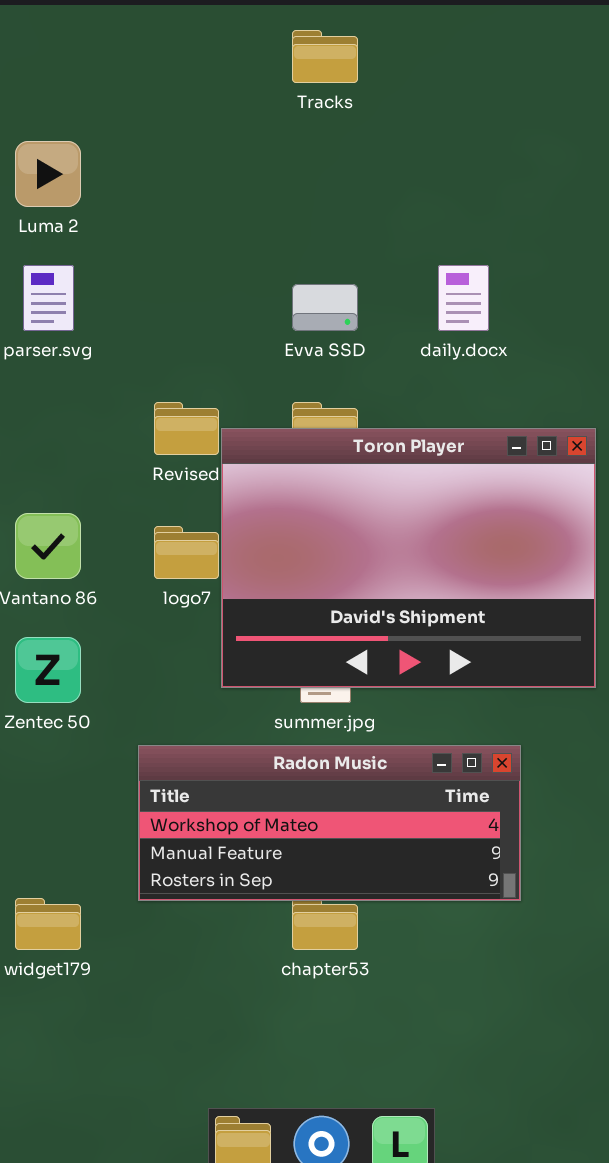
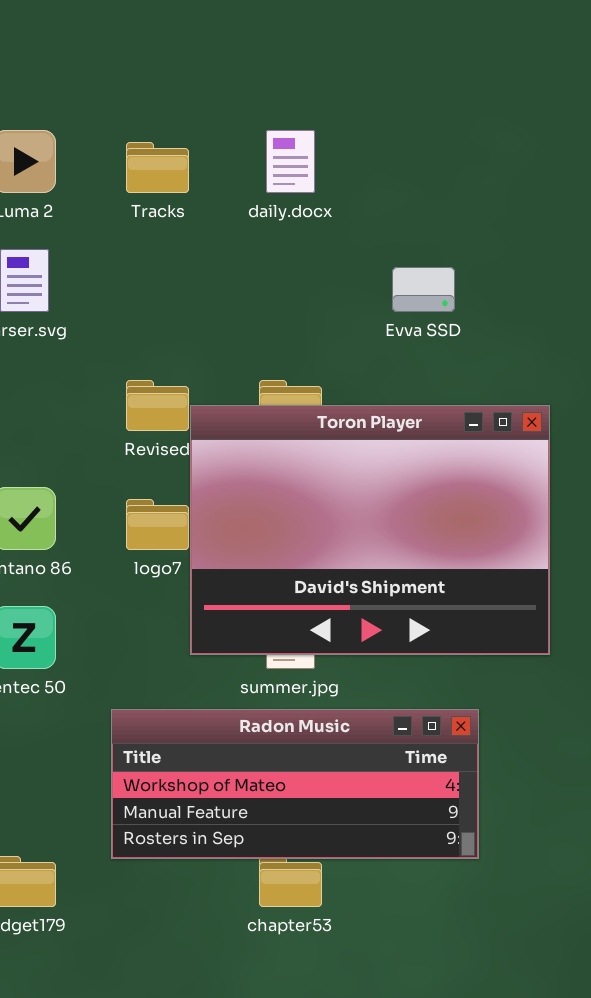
Tracks: [292,30,358,83] -> [126,142,189,193], moved
daily.docx: [438,265,489,331] -> [266,130,315,193], moved
Evva SSD: [292,284,358,331] -> [392,267,455,312], moved

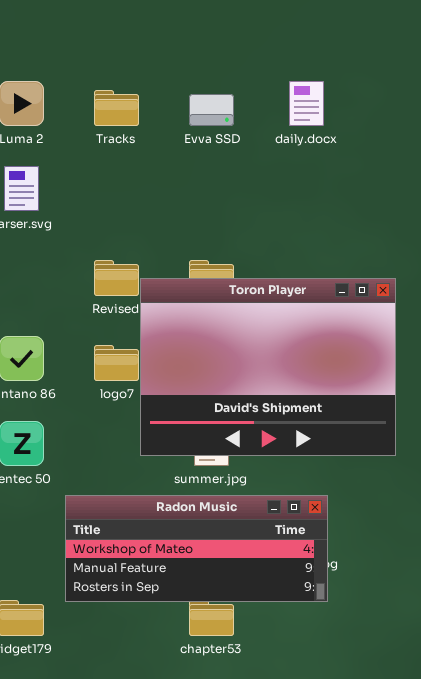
daily.docx: [266,130,315,193] -> [289,81,324,126], moved
Evva SSD: [392,267,455,312] -> [189,94,234,126], moved
Radon Music: [111,709,479,859] -> [65,495,328,602], moved

